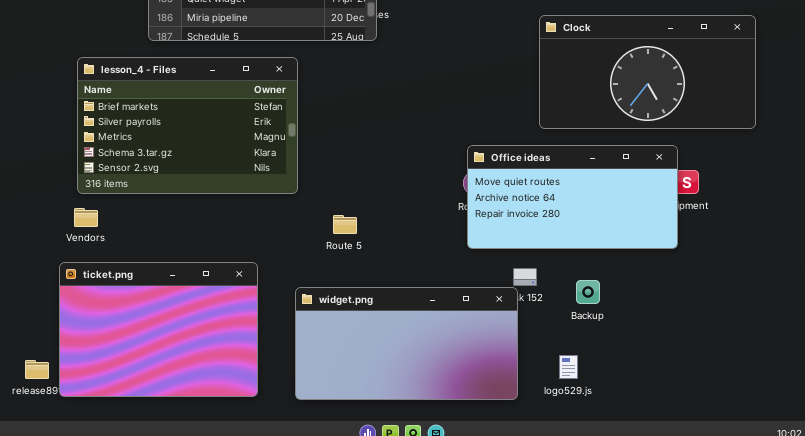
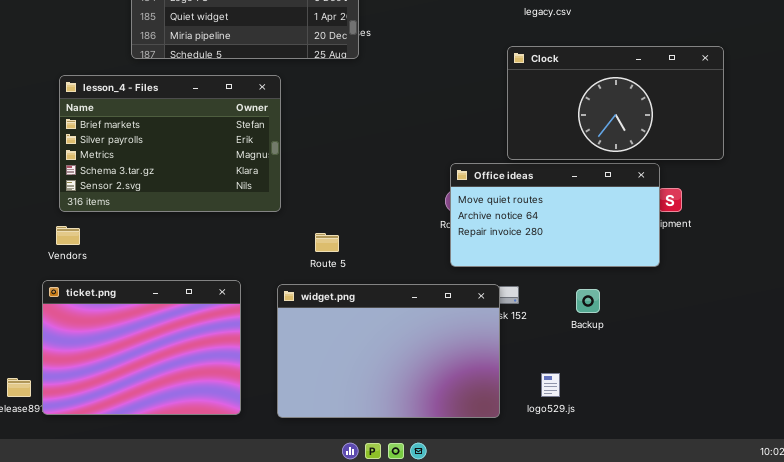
Clock: [539,15,756,129] -> [507,46,724,160], moved
Backup: [576,280,600,304] -> [576,289,600,313], moved
widget.png: [295,287,518,400] -> [277,284,500,418], resized

